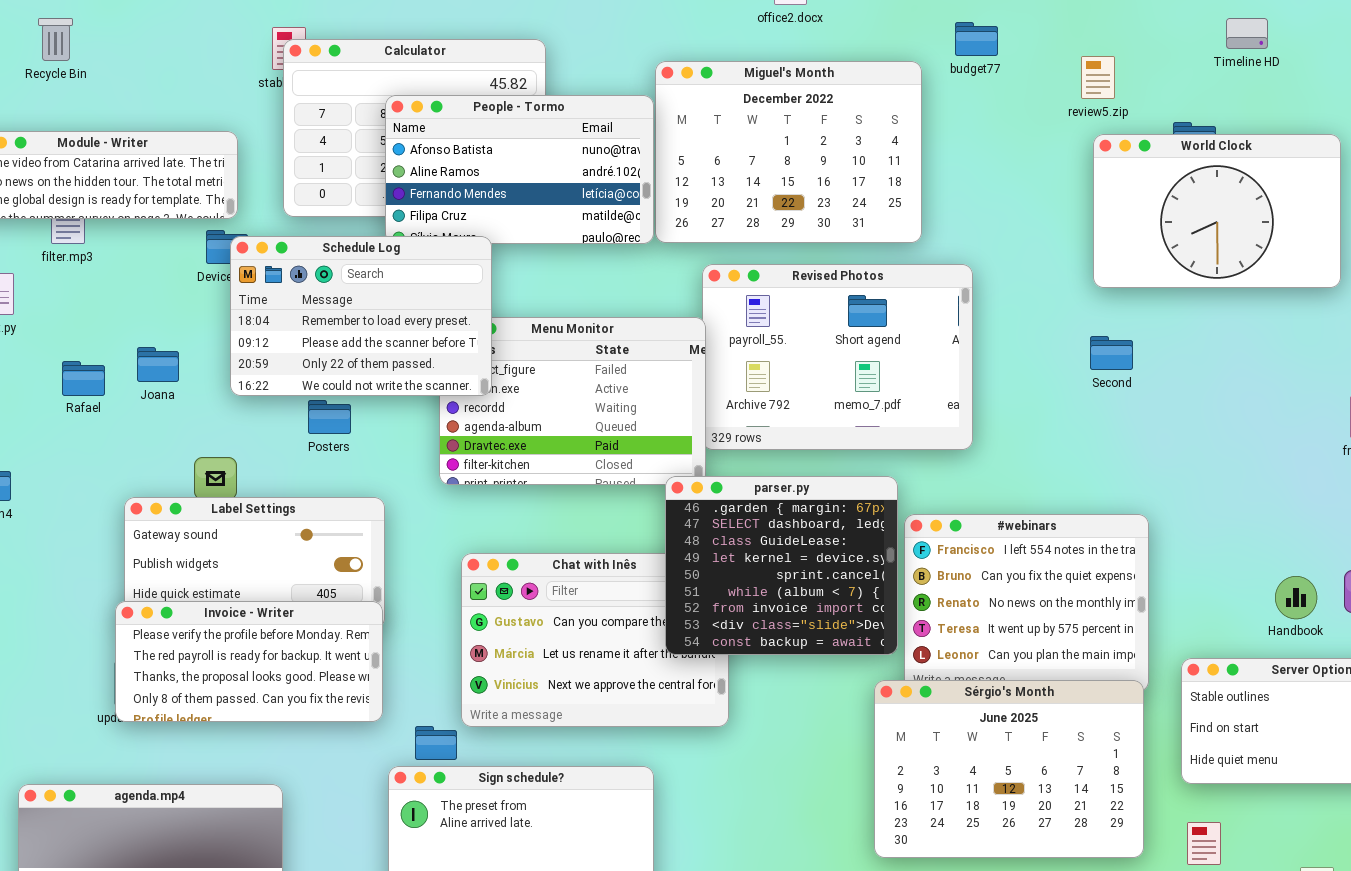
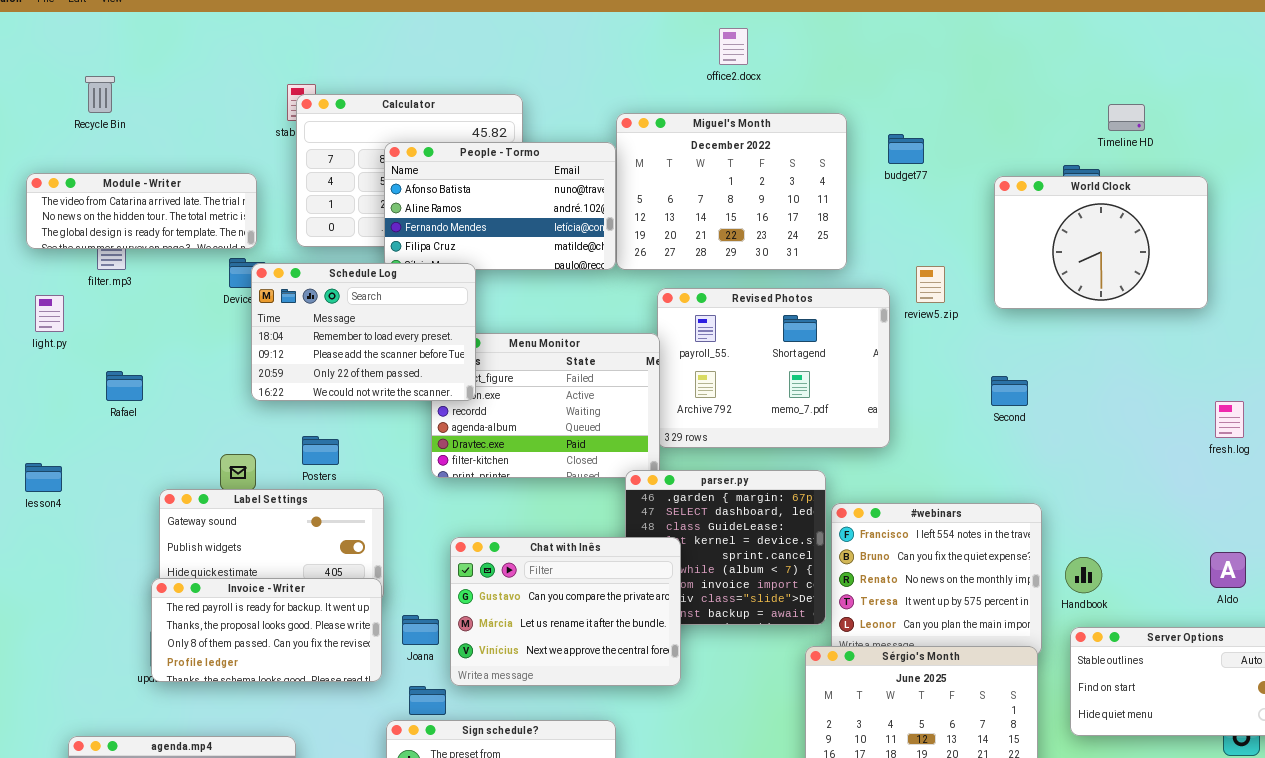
Timeline HD: [1226,18,1268,49] -> [1108,104,1145,131], moved
budget77: [955,22,998,56] -> [888,134,924,164], moved
review5.zip: [1081,56,1115,99] -> [916,266,945,303], moved
Second: [1090,336,1133,370] -> [991,376,1028,406], moved
Joana: [137,347,179,382] -> [402,615,439,645], moved
Posters: [308,400,351,434] -> [302,436,339,465], moved
Chat with Inês: [461,553,729,727] -> [450,537,681,686], raised
Handbook: [1275,576,1317,619] -> [1065,557,1102,593], moved
Invoice - Writer: [115,601,383,722] -> [151,578,382,682], scrolled down 1 row

